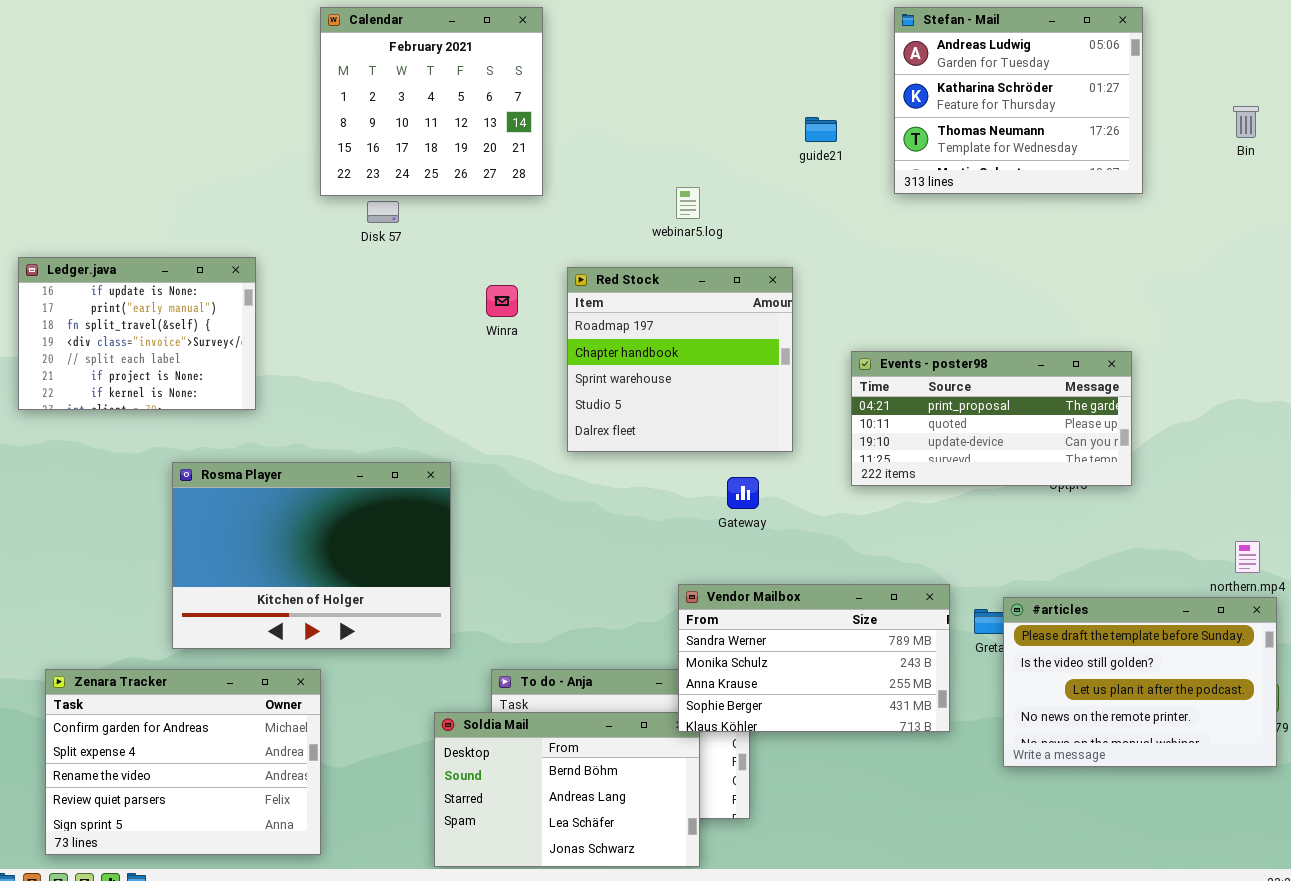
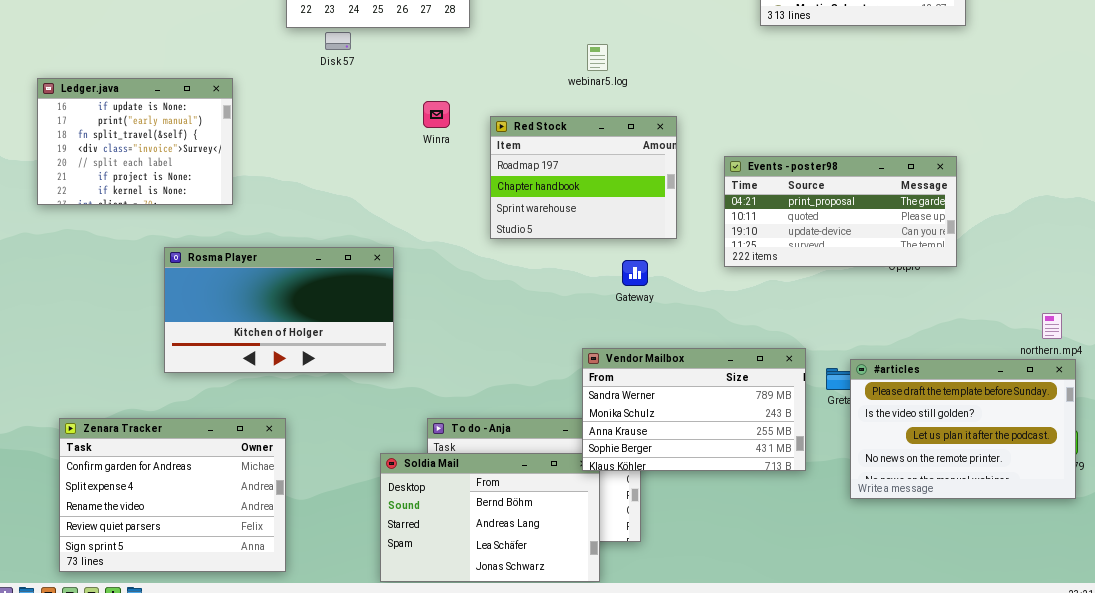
webinar5.log: [676,187,700,219] -> [587,44,608,71], moved
Red Stock: [567,267,793,452] -> [490,116,677,239], resized
Rosma Player: [172,462,451,649] -> [164,247,394,373], resized

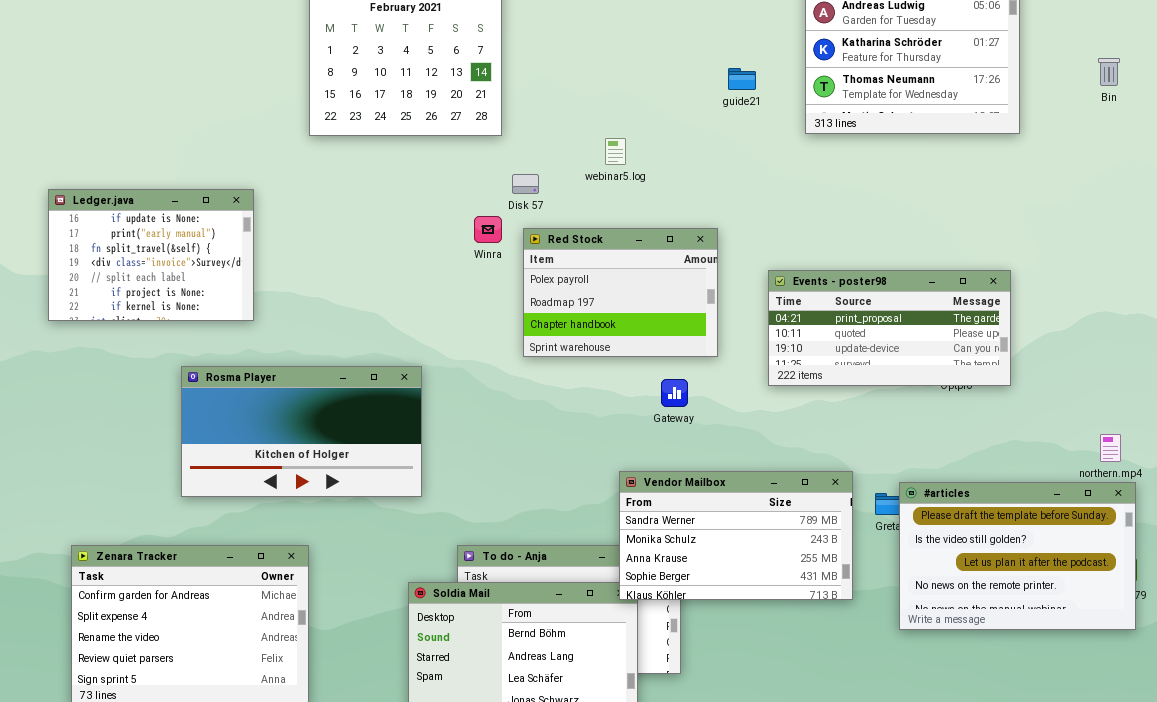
Disk 57: [325,32,351,50] -> [512,174,539,194], moved
webinar5.log: [587,44,608,71] -> [605,138,626,165], moved
Winra: [423,101,450,128] -> [474,216,502,243], moved
Red Stock: [490,116,677,239] -> [523,228,718,357], scrolled up 1 row

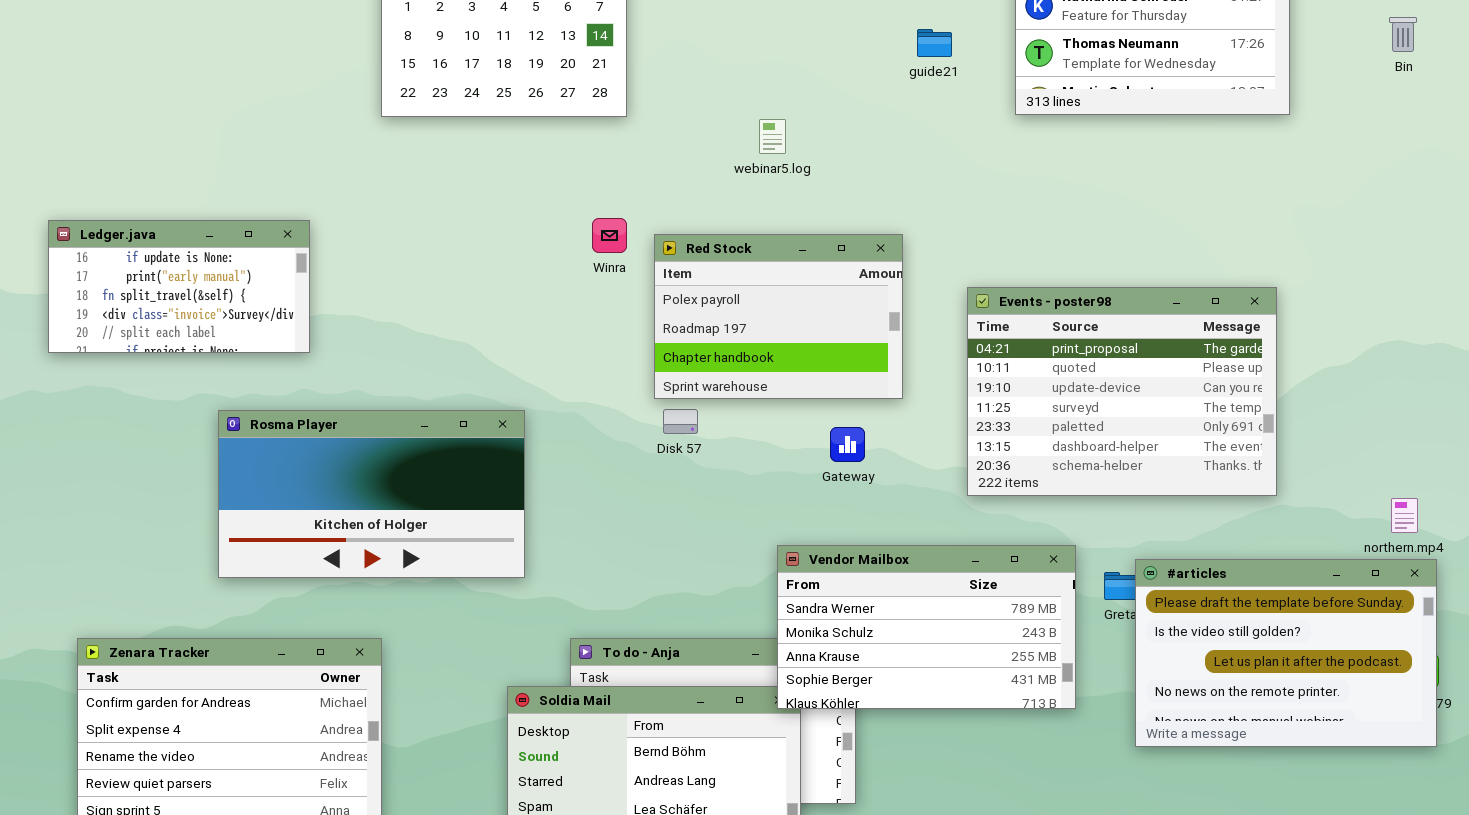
Disk 57: [512,174,539,194] -> [663,409,698,434], moved
Ledger.java: [48,189,254,321] -> [48,220,310,353], resized
Events - poster98: [768,270,1011,386] -> [967,287,1277,496], resized

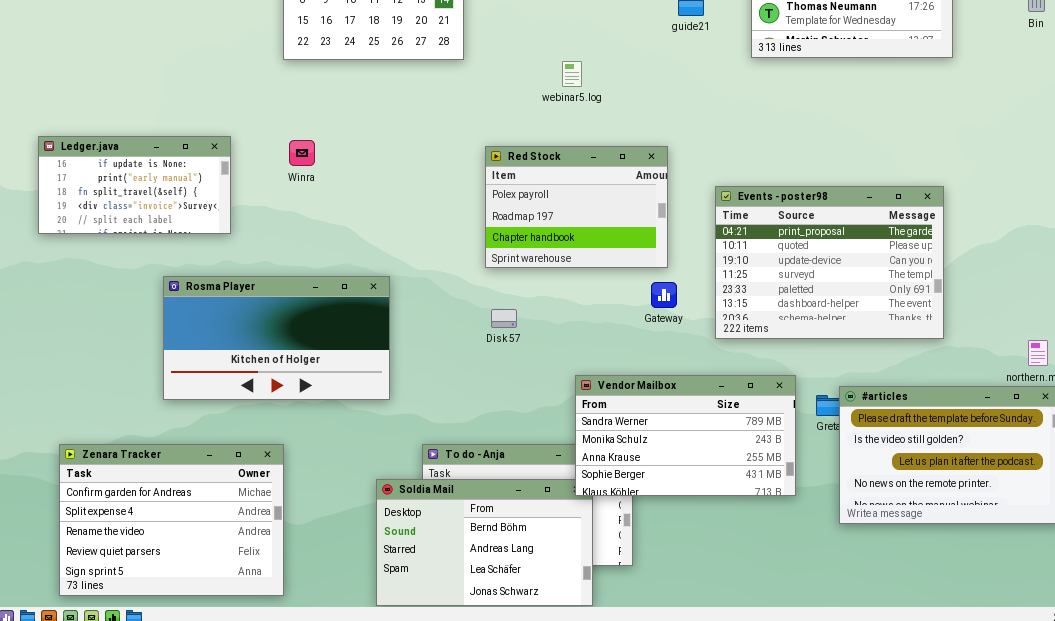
Winra: [592,218,627,253] -> [289,140,315,166], moved
Disk 57: [663,409,698,434] -> [491,309,517,328], moved
Gateway: [830,427,865,462] -> [651,282,677,308], moved

